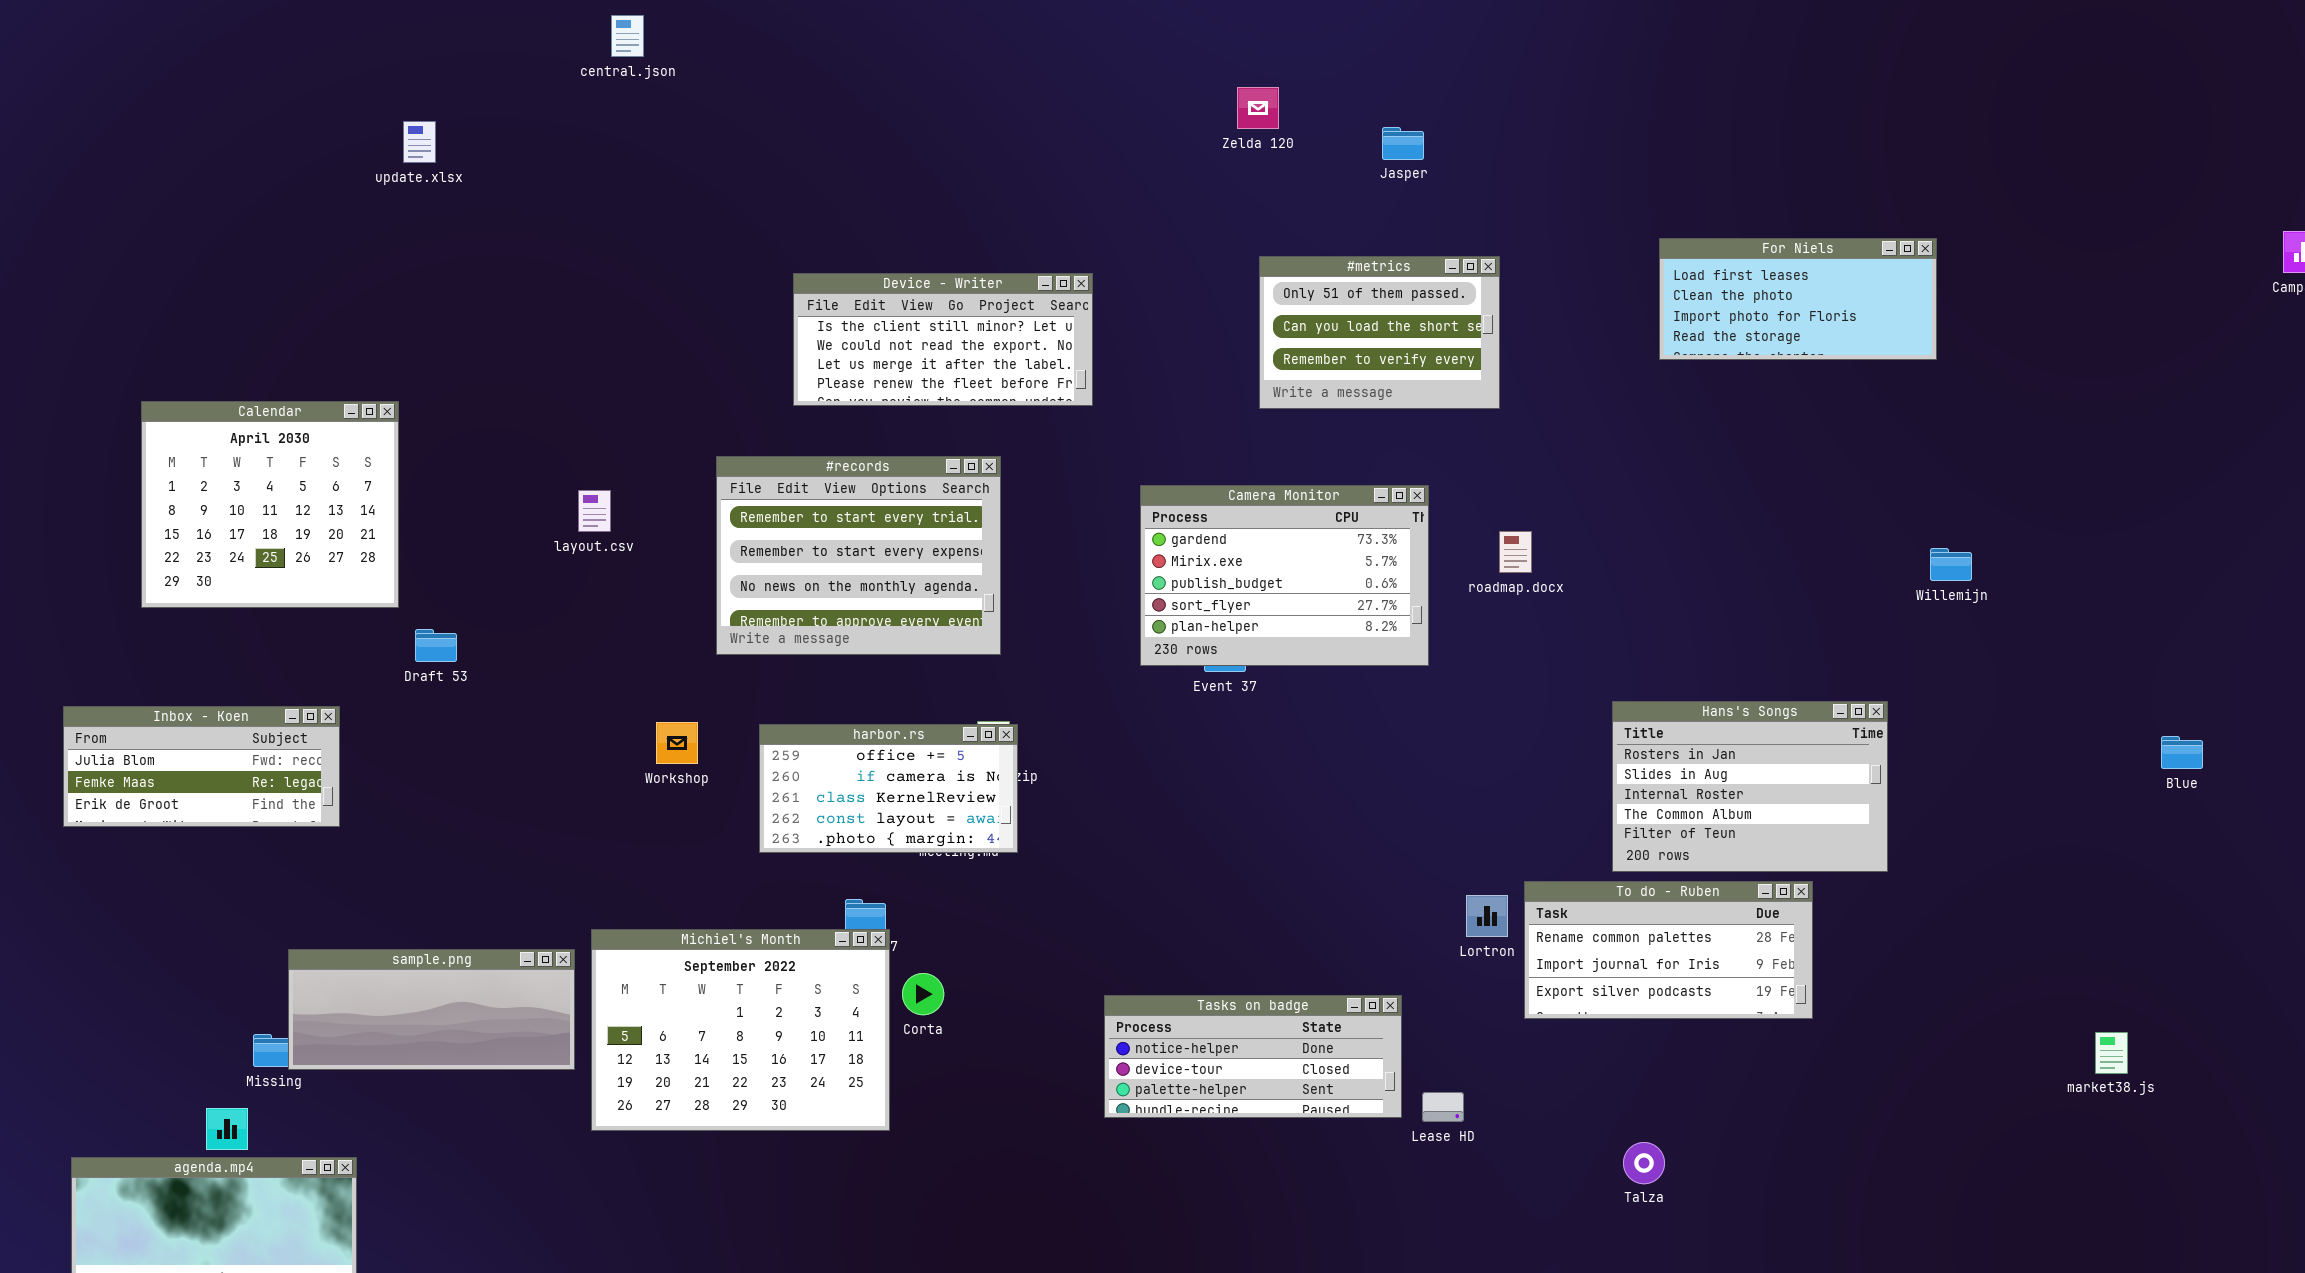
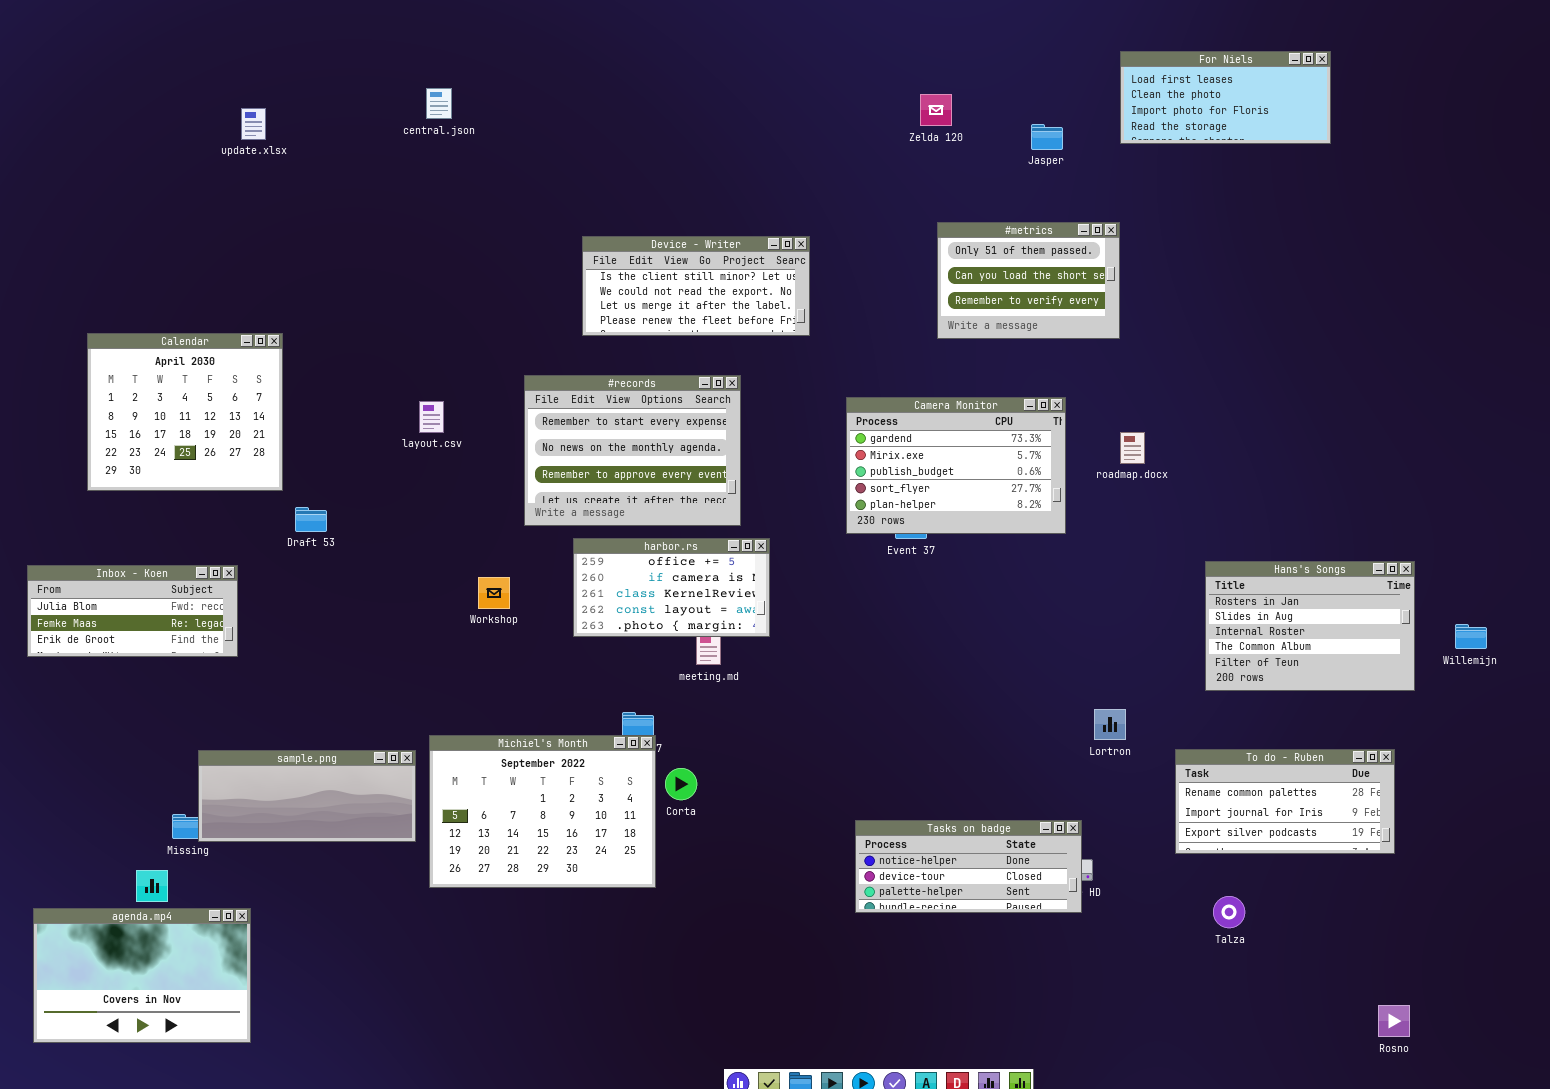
central.json: [611,15,644,57] -> [426,88,452,119], moved
update.xlsx: [403,121,436,163] -> [241,108,266,140], moved
For Niels: [1659,238,1937,360] -> [1120,51,1331,144], moved
#records: [716,456,1001,655] -> [524,375,741,526], scrolled down 1 row
Willemijn: [1930,548,1972,581] -> [1455,624,1487,649], moved
harbor.rs: [759,724,1018,853] -> [573,538,770,637], moved
To do - Ruben: [1524,881,1813,1019] -> [1175,749,1395,854], moved
Tasks on badge: [1104,995,1402,1118] -> [855,820,1082,913], moved

